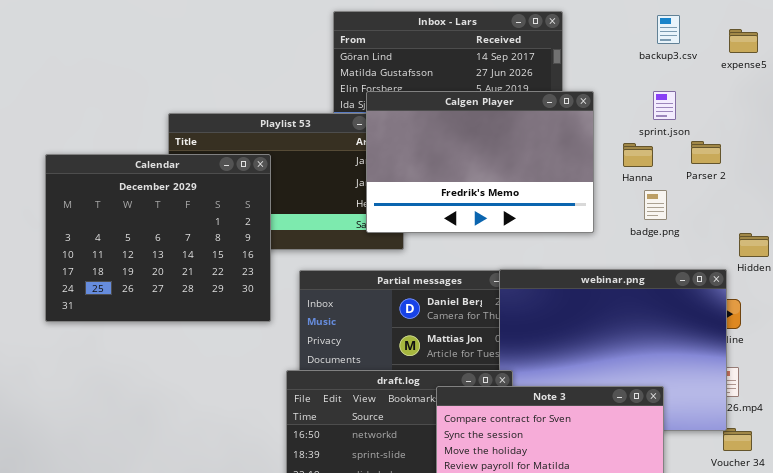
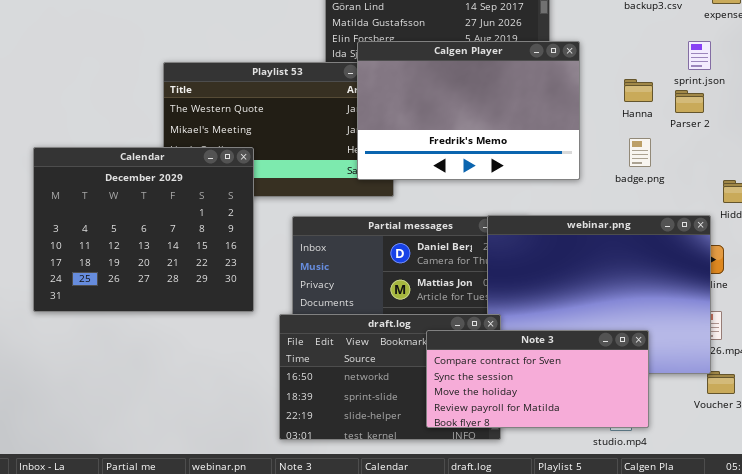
sprint.json: [653,91,676,120] -> [688,41,711,70], moved
Hanna: [623,143,653,167] -> [624,79,653,102], moved
Calendar: [45,154,271,322] -> [33,147,254,312], moved

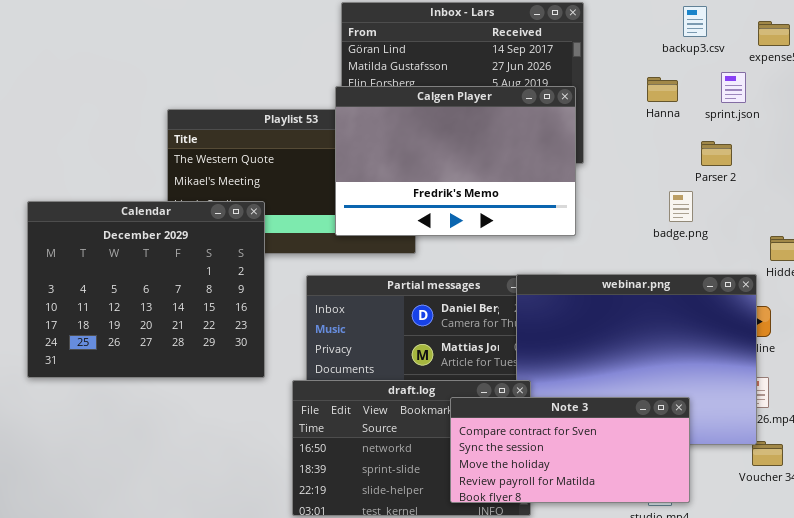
Calgen Player: [357,41,580,180] -> [335,86,576,236], moved
sprint.json: [688,41,711,70] -> [721,72,746,103], moved
Hanna: [624,79,653,102] -> [647,77,678,102], moved
Parser 2: [675,90,704,113] -> [701,141,732,166], moved

